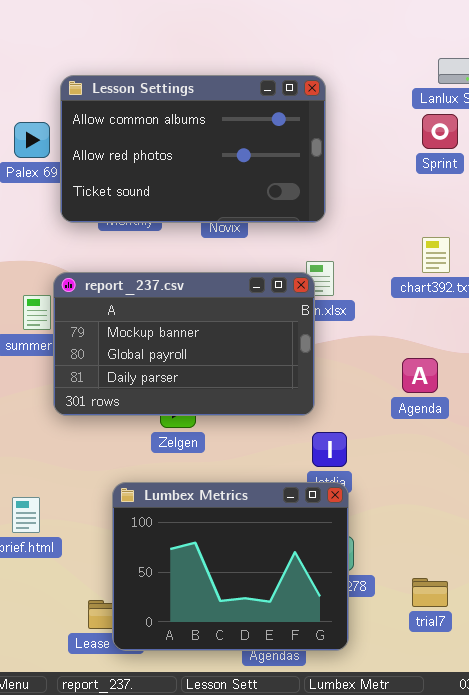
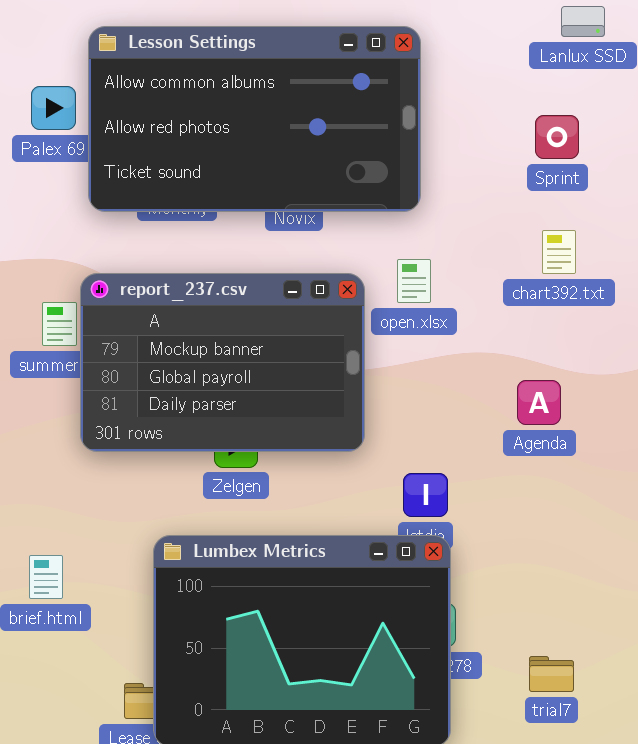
Sprint: [422,114,458,149] -> [535,115,579,159], moved
report_237.csv: [53,272,315,416] -> [80,273,365,452], resized

